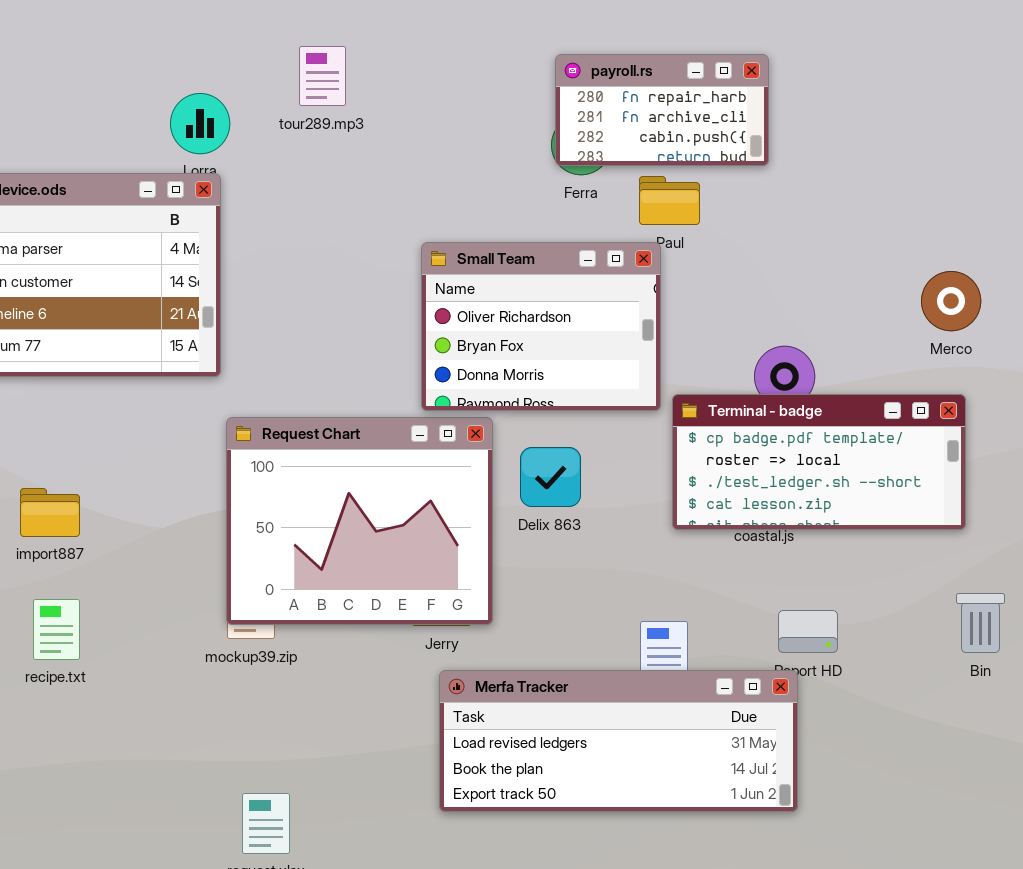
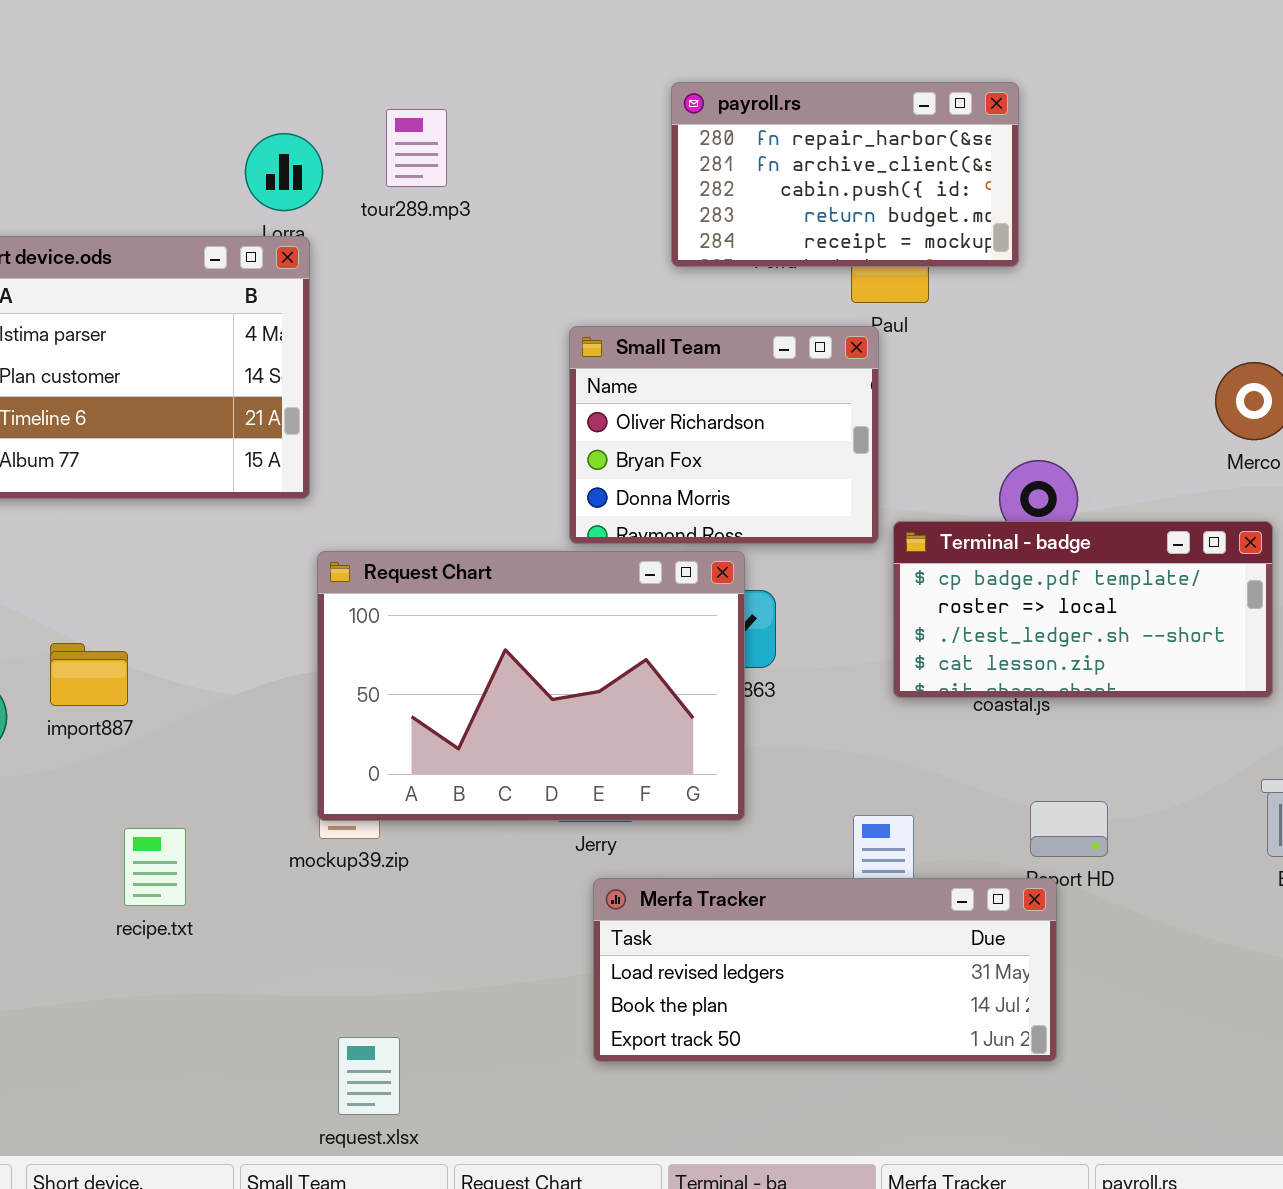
tour289.mp3: [299,46,346,106] -> [386,109,447,187], moved
payroll.rs: [555,54,769,166] -> [671,82,1019,267], resized
Request Chart: [226,417,493,625] -> [317,551,745,821], resized
recipe.txt: [33,599,80,660] -> [124,828,186,906], moved

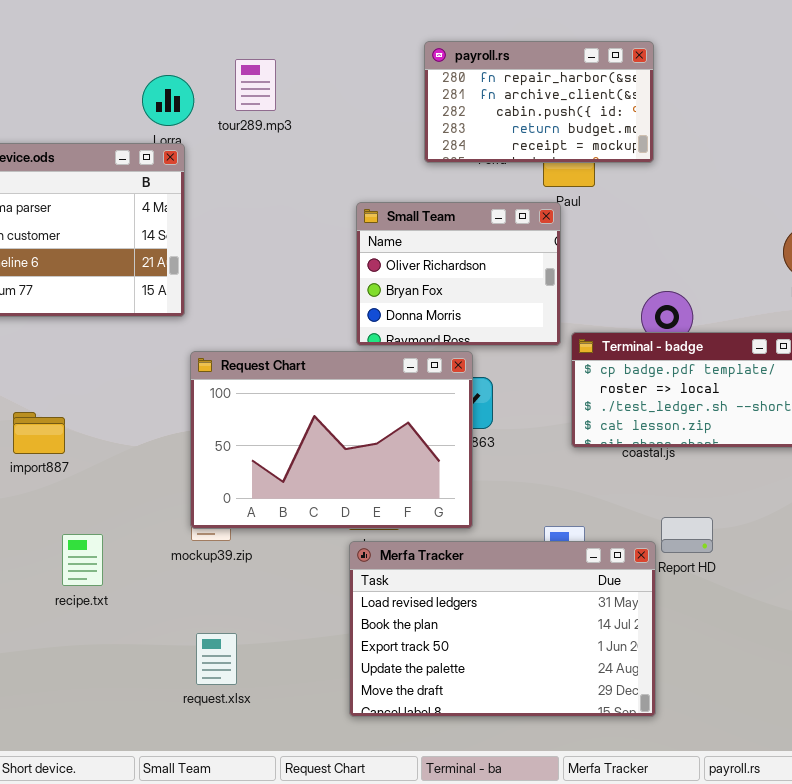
Merfa Tracker: [593,878,1057,1062] -> [349,541,656,717], moved, resized
request.xlsx: [338,1037,400,1115] -> [196,633,237,685], moved

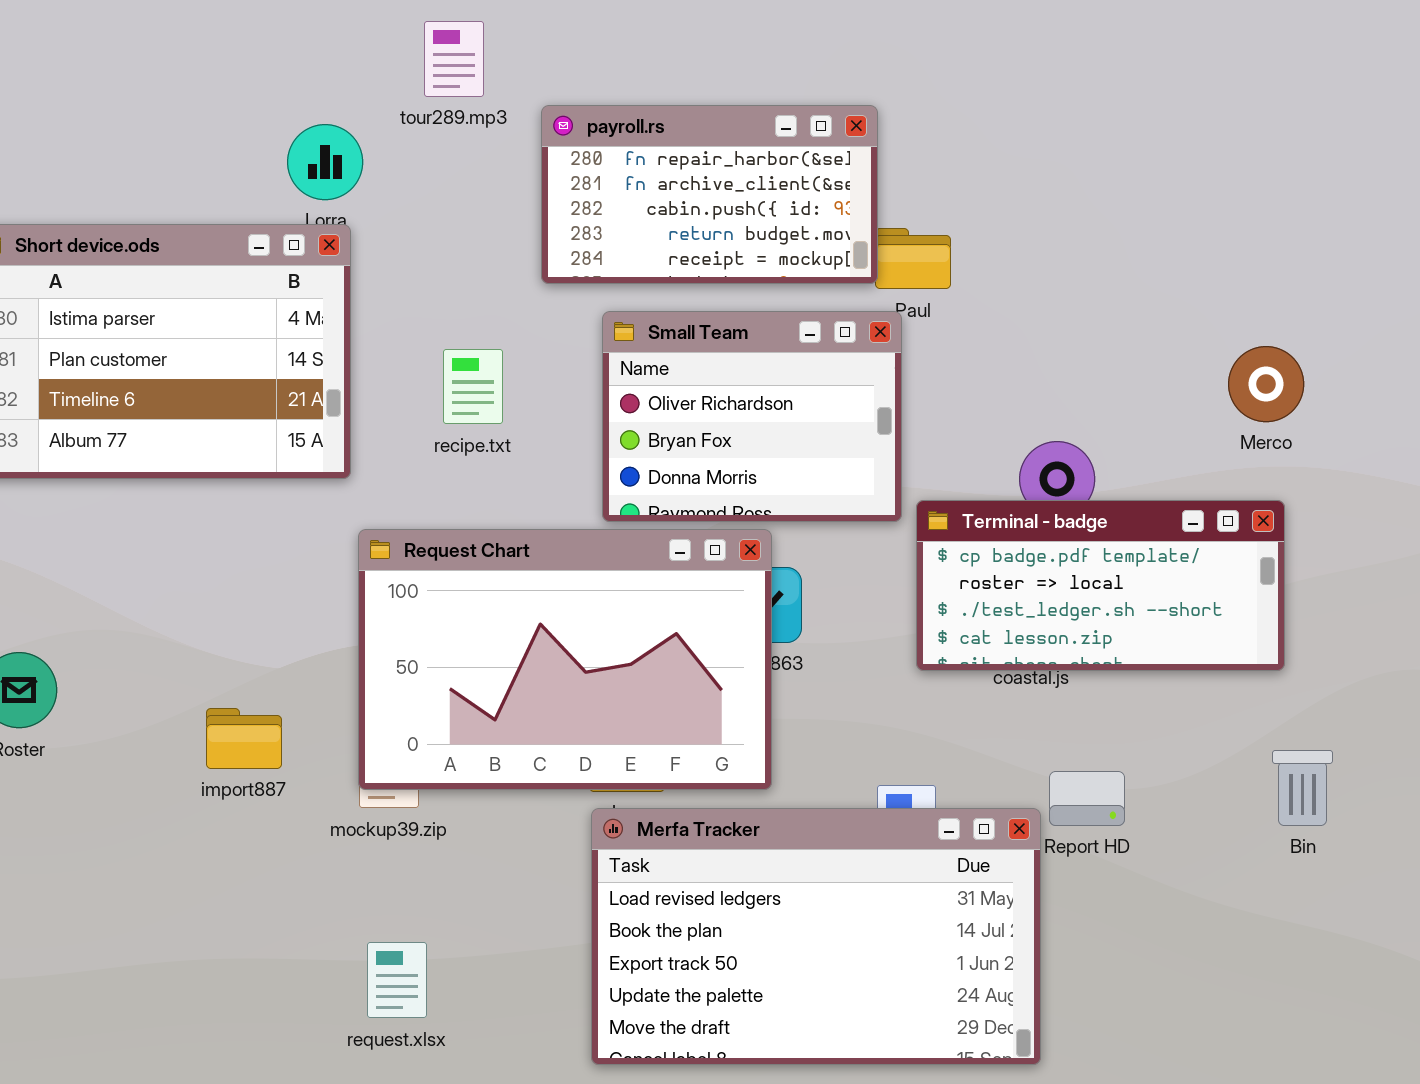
payroll.rs: [424,41,654,163] -> [541,105,878,284], moved
tour289.mp3: [235,59,276,111] -> [424,21,484,97], moved
import887: [13,412,65,454] -> [206,708,282,769], moved
recipe.txt: [62,534,103,586] -> [443,349,503,424], moved

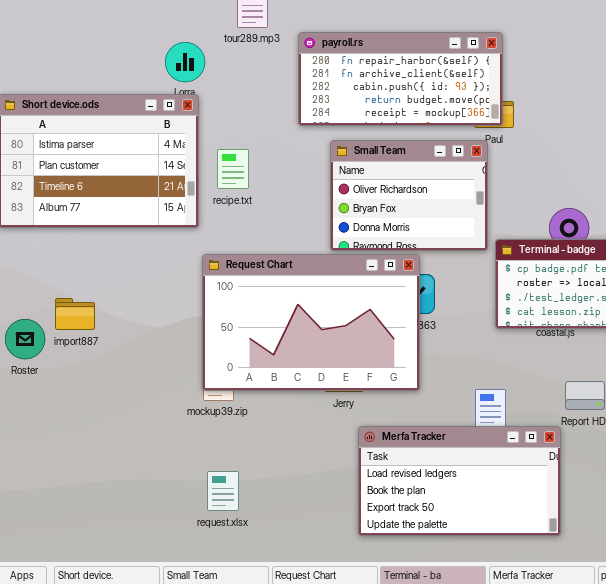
payroll.rs: [541,105,878,284] -> [298,32,503,126], resized
recipe.txt: [443,349,503,424] -> [217,149,249,189], moved
import887: [206,708,282,769] -> [55,298,95,330], moved
Merfa Tracker: [591,808,1041,1065] -> [358,426,561,536], resized

